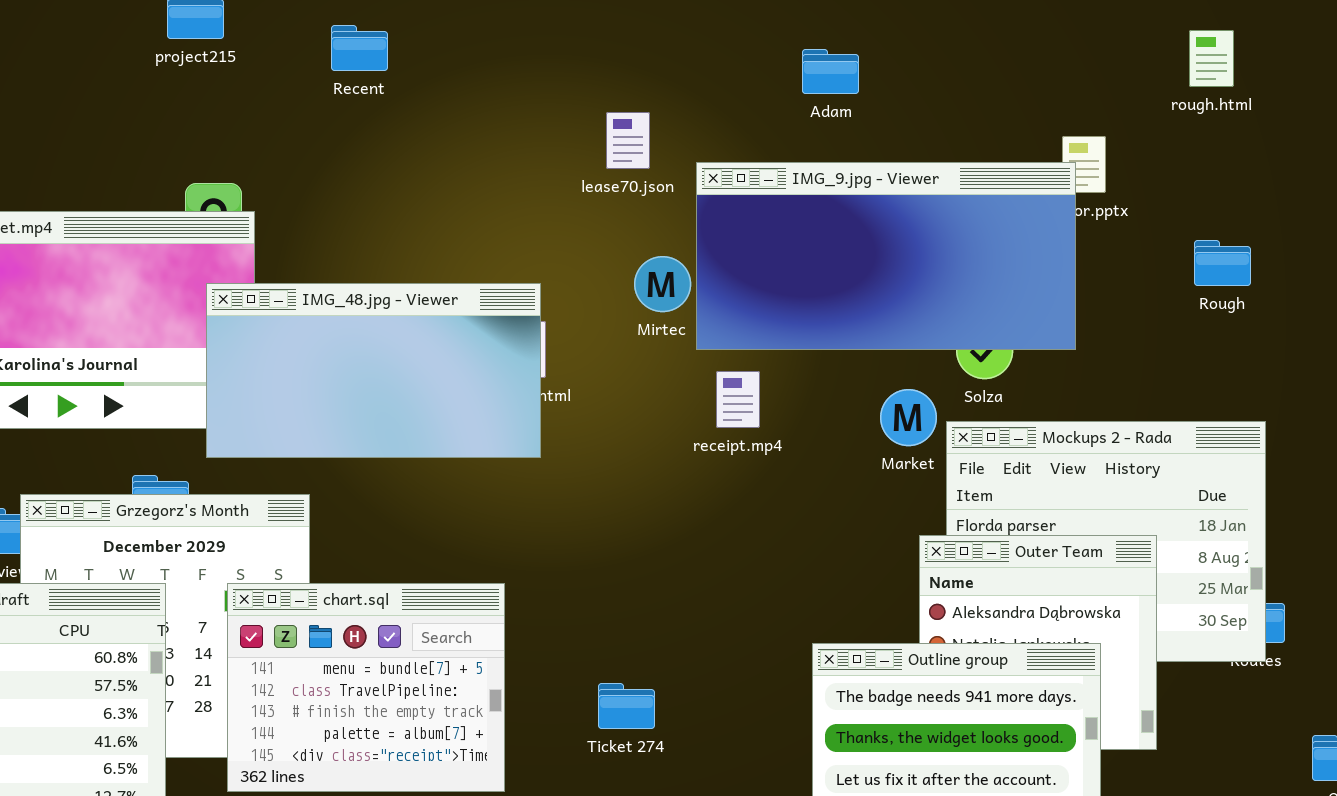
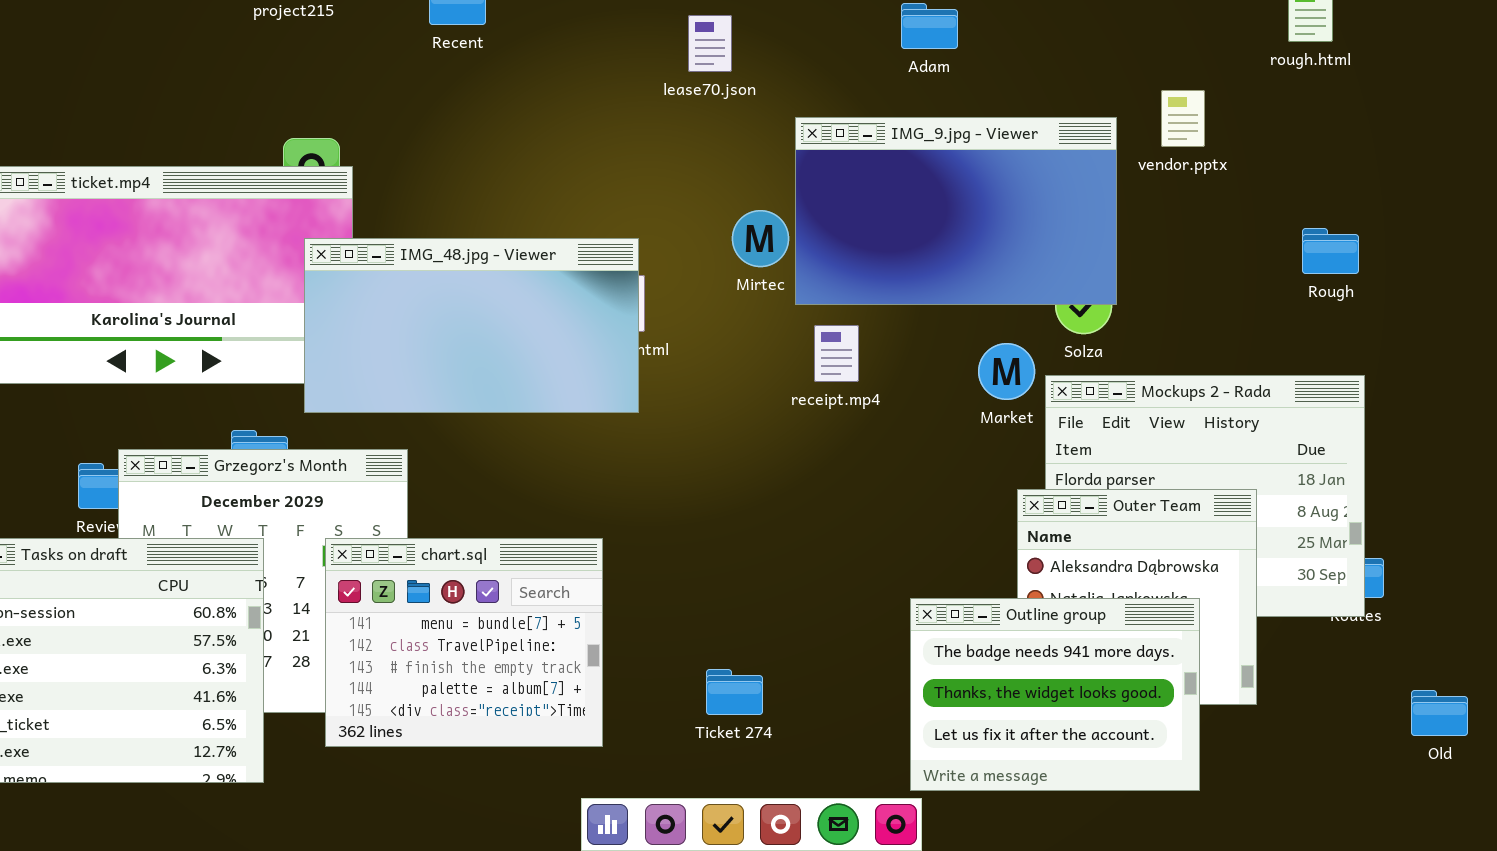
lease70.json: [606,112,650,169] -> [688,15,732,72], moved
IMG_9.jpg - Viewer: [696,162,1076,350] -> [795,117,1117,305], resized
Rough: [1194,240,1251,286] -> [1302,228,1359,274], moved
Ticket 274: [598,683,655,729] -> [706,669,763,715], moved

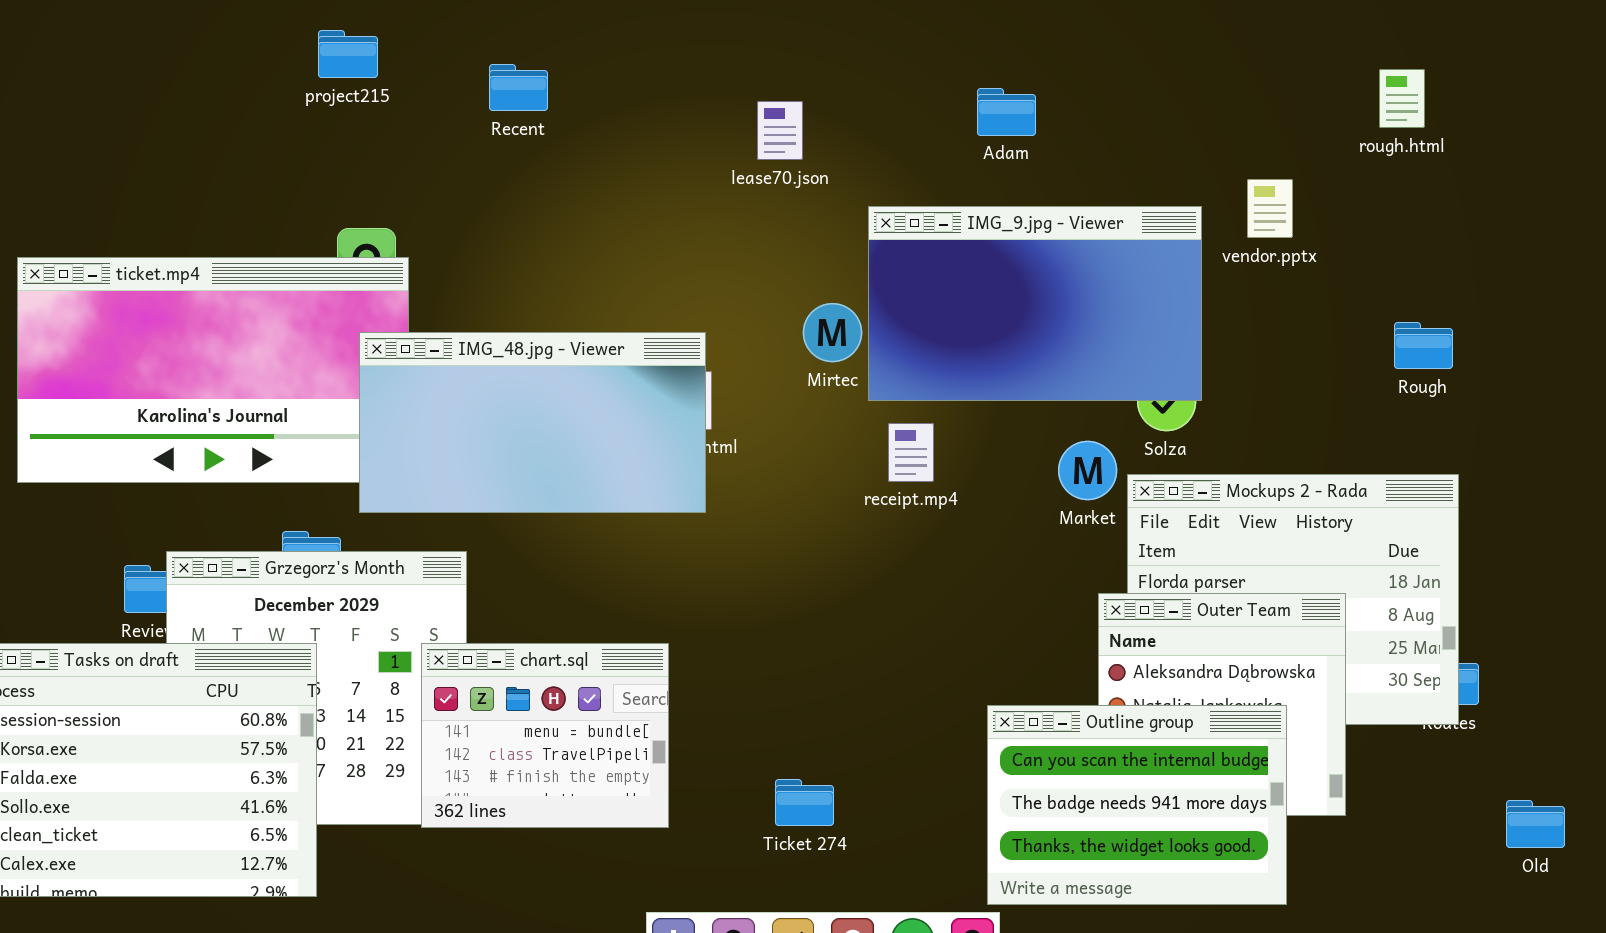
chart.sql: [325,538,603,747] -> [421,643,669,828], resized
Outline group: [910,598,1200,791] -> [987,705,1287,905], scrolled up 1 row

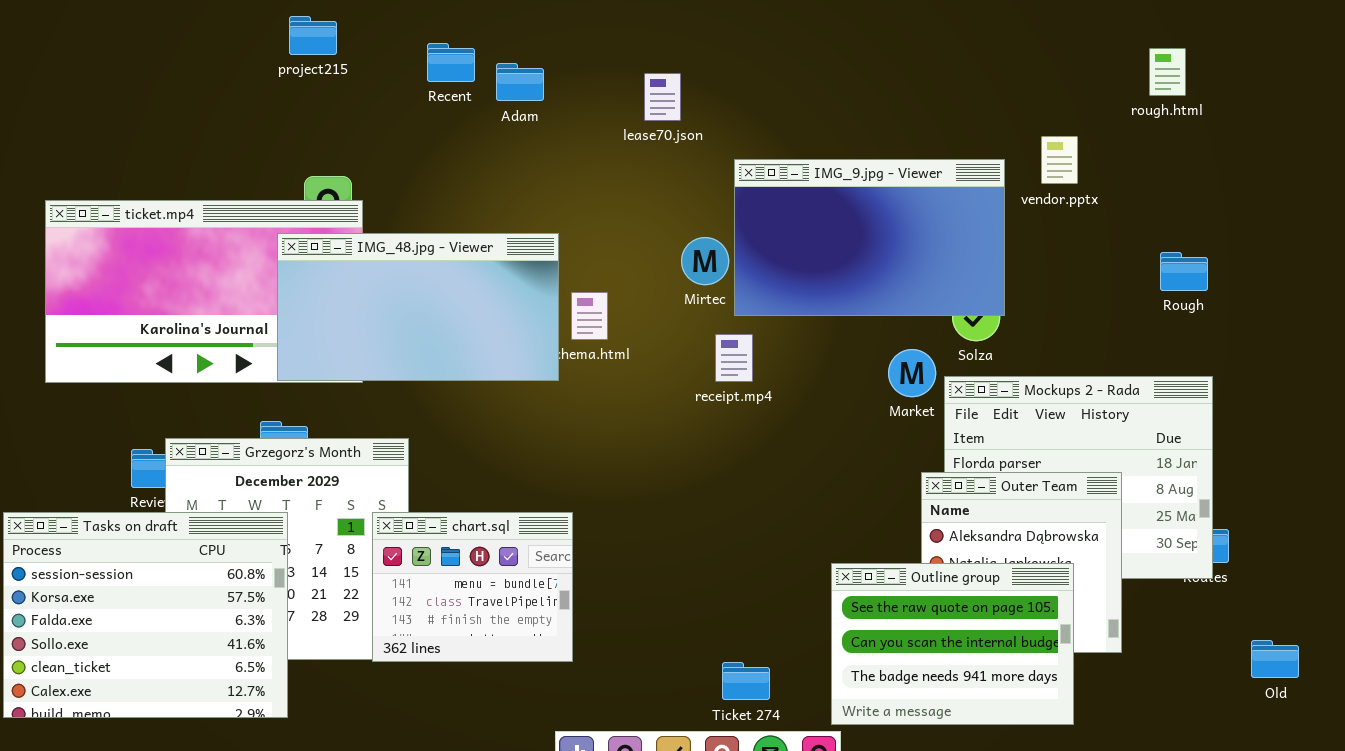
Adam: [977,88,1036,136] -> [496,63,544,101], moved
IMG_48.jpg - Viewer: [359,332,706,513] -> [277,233,559,381], moved
receipt.mp4: [888,423,934,482] -> [715,334,753,382], moved
Outline group: [987,705,1287,905] -> [831,563,1074,725], scrolled up 1 row
Ticket 274: [775,779,834,826] -> [722,662,770,700], moved

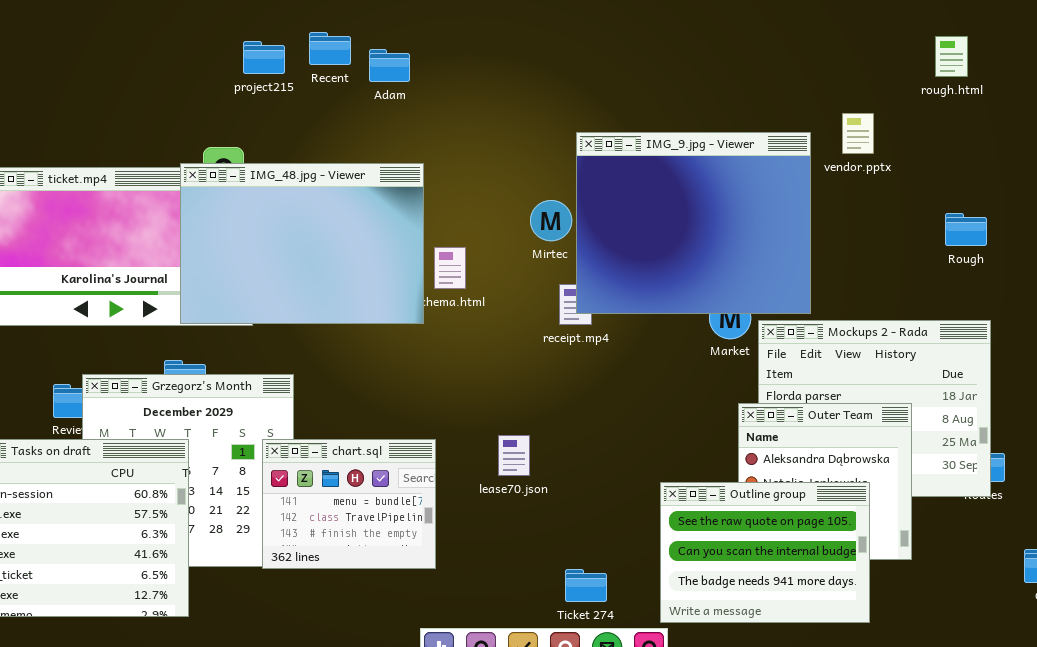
project215: [289,16,337,55] -> [243,41,285,74], moved
lease70.json: [644,73,681,121] -> [498,435,530,476], moved
IMG_9.jpg - Viewer: [734,159,1005,316] -> [576,132,811,314], resized
IMG_48.jpg - Viewer: [277,233,559,381] -> [180,163,424,324], resized

